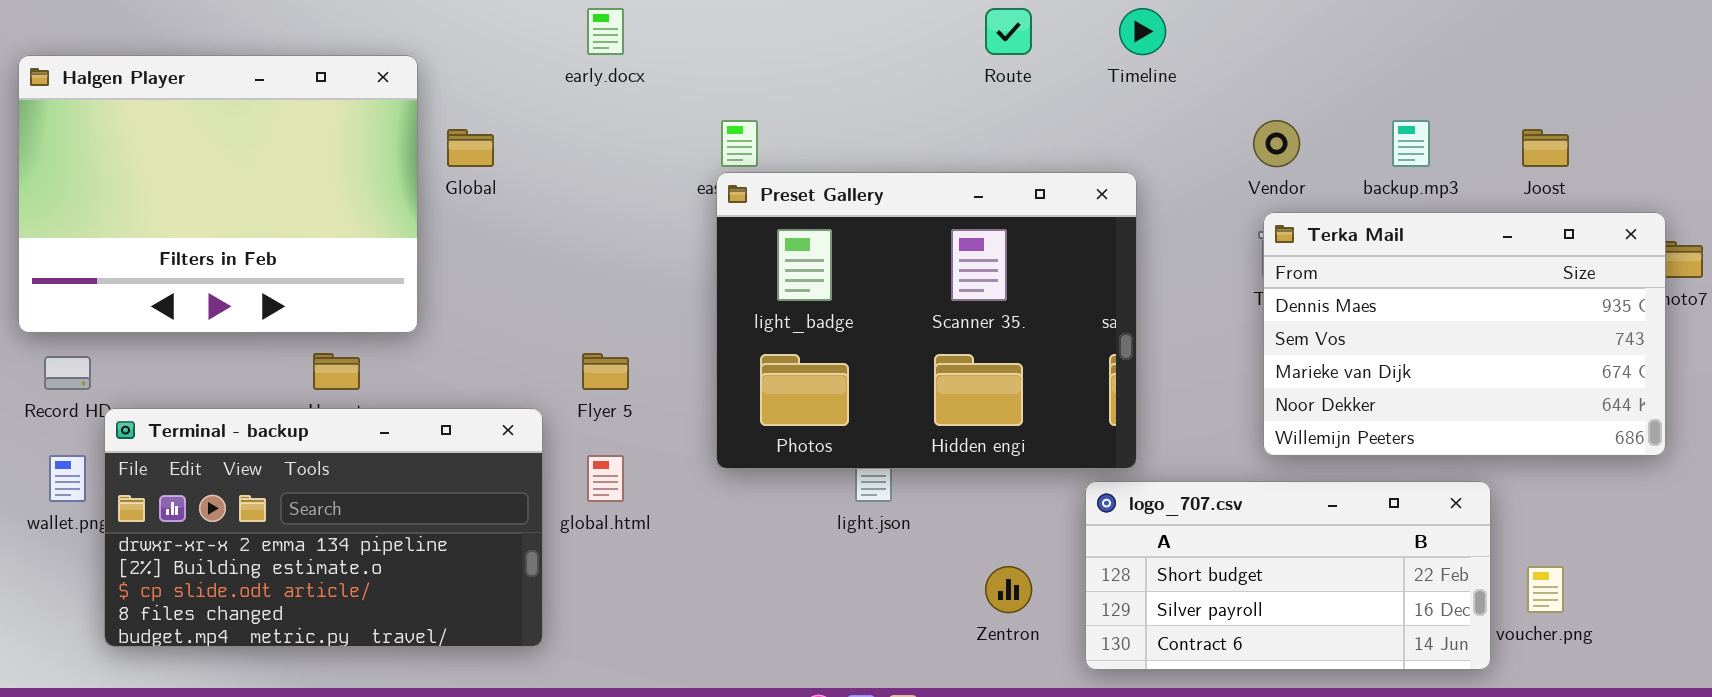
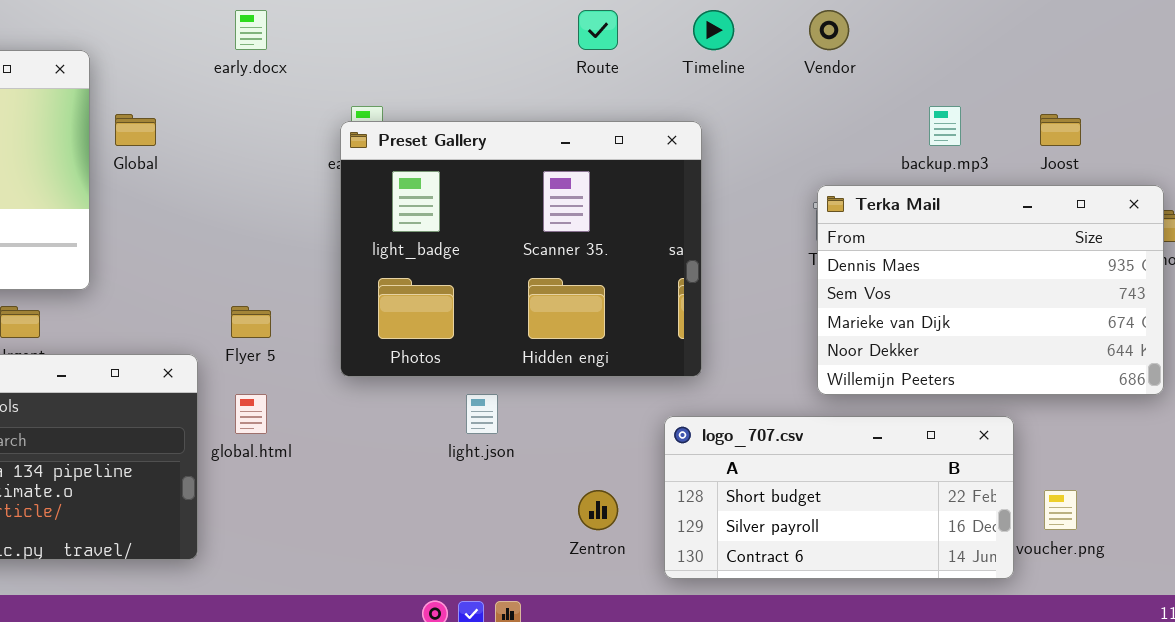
Vendor: [1253,120,1300,167] -> [809,10,849,50], moved
Preset Gallery: [716,172,1137,469] -> [340,121,702,377], moved

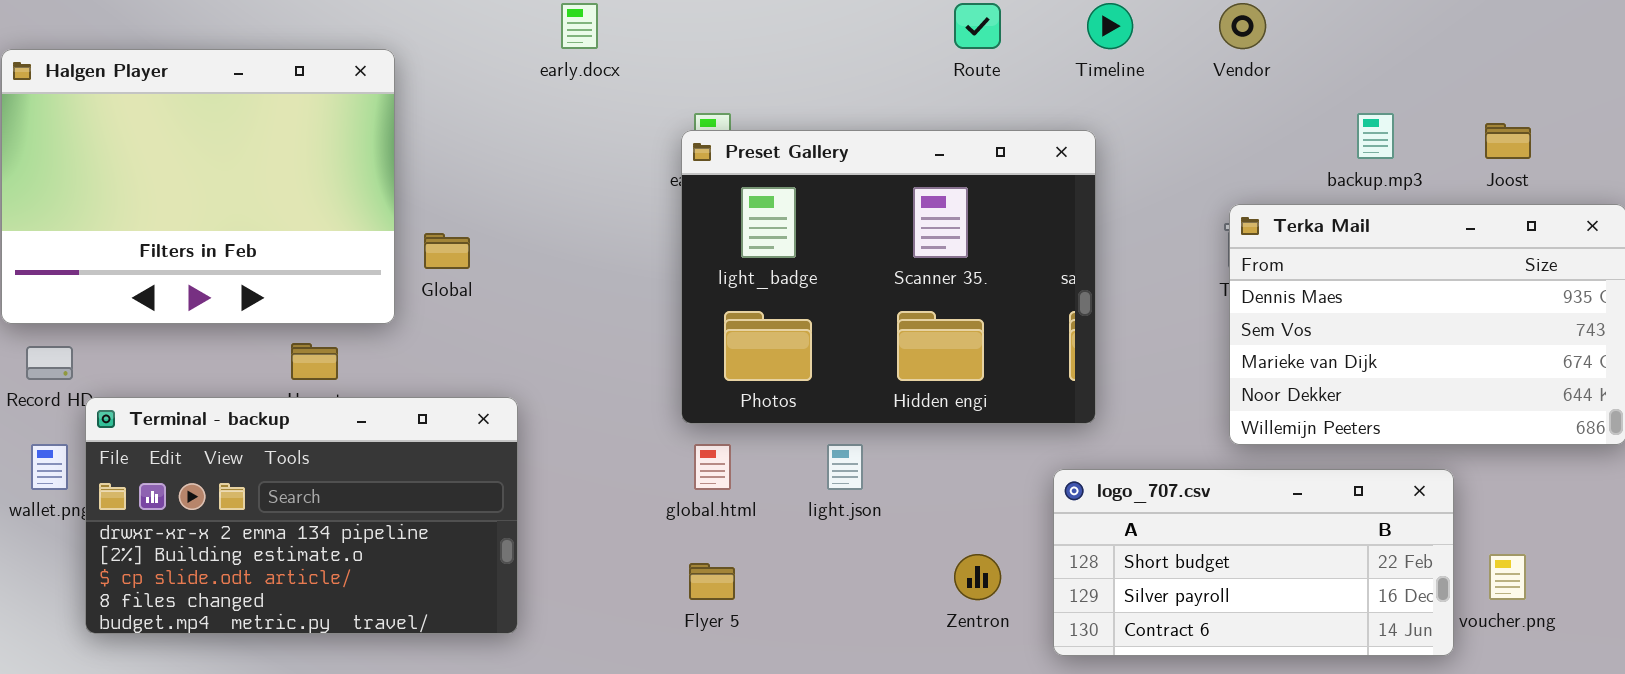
Global: [115,114,156,146] -> [424,233,470,269], moved
Flyer 5: [231,306,271,338] -> [689,563,735,600], moved
global.html: [235,394,267,434] -> [694,444,731,490], moved

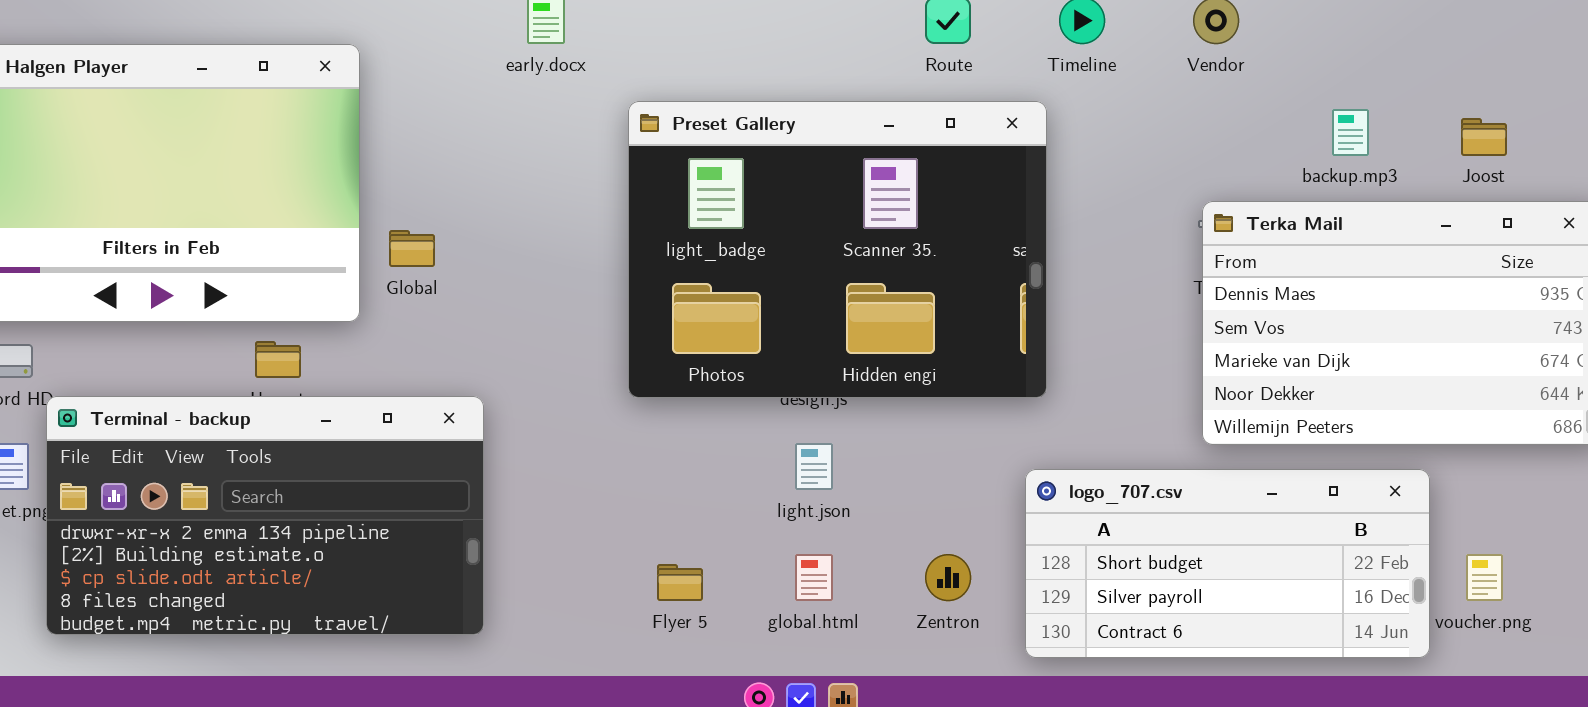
Preset Gallery: [681,130,1096,424] -> [628,101,1047,398], moved
global.html: [694,444,731,490] -> [795,554,833,601], moved

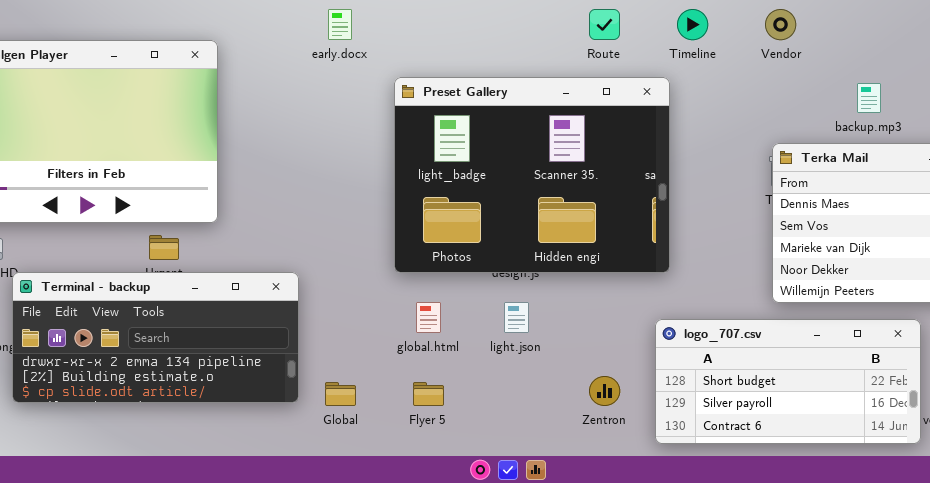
Global: [389,230,435,267] -> [325,382,356,406], moved
Terminal - backup: [46,396,484,635] -> [12,272,299,403], resized
global.html: [795,554,833,601] -> [416,302,441,333], moved

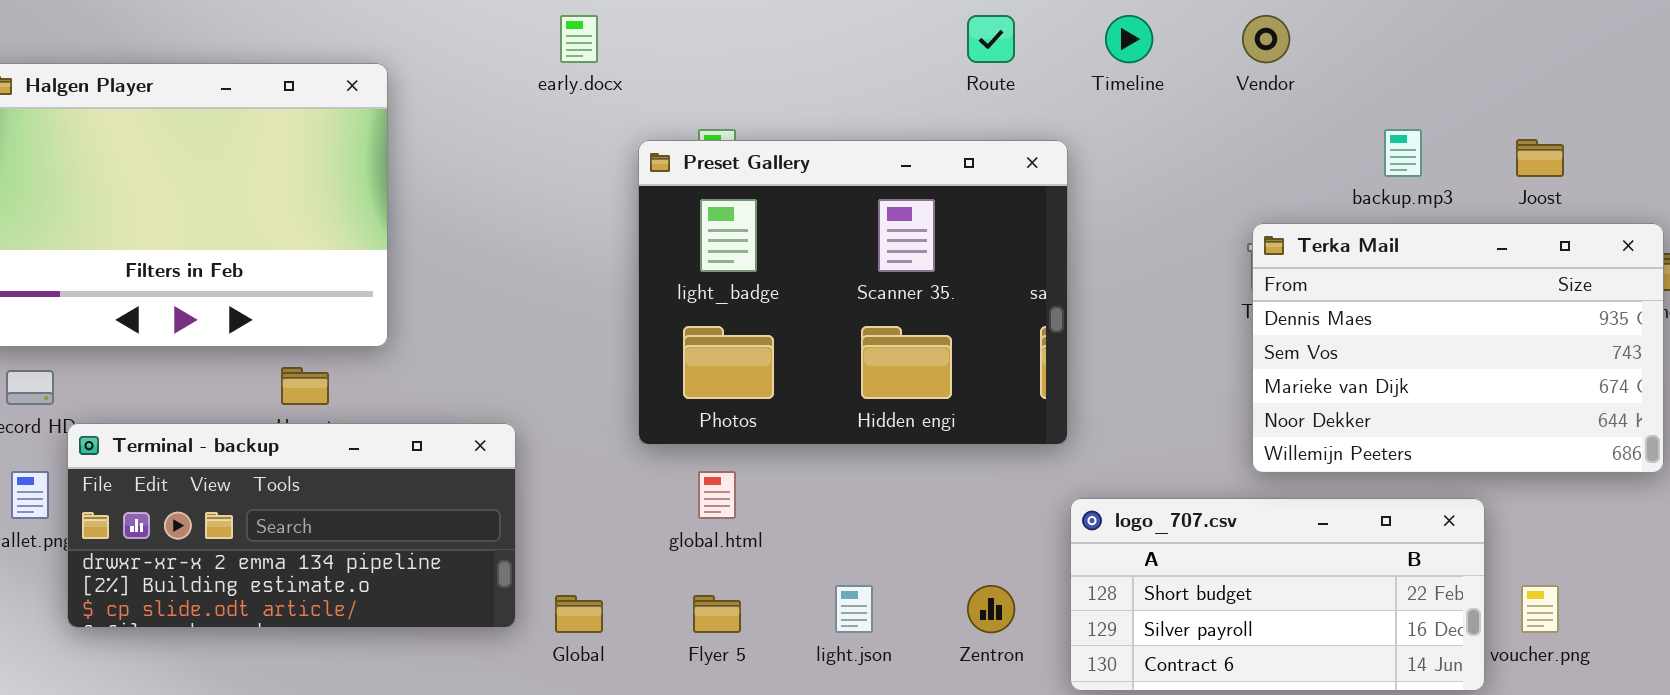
Preset Gallery: [394,77,670,273] -> [638,140,1068,445], moved
light.json: [504,302,529,333] -> [835,585,873,633], moved

